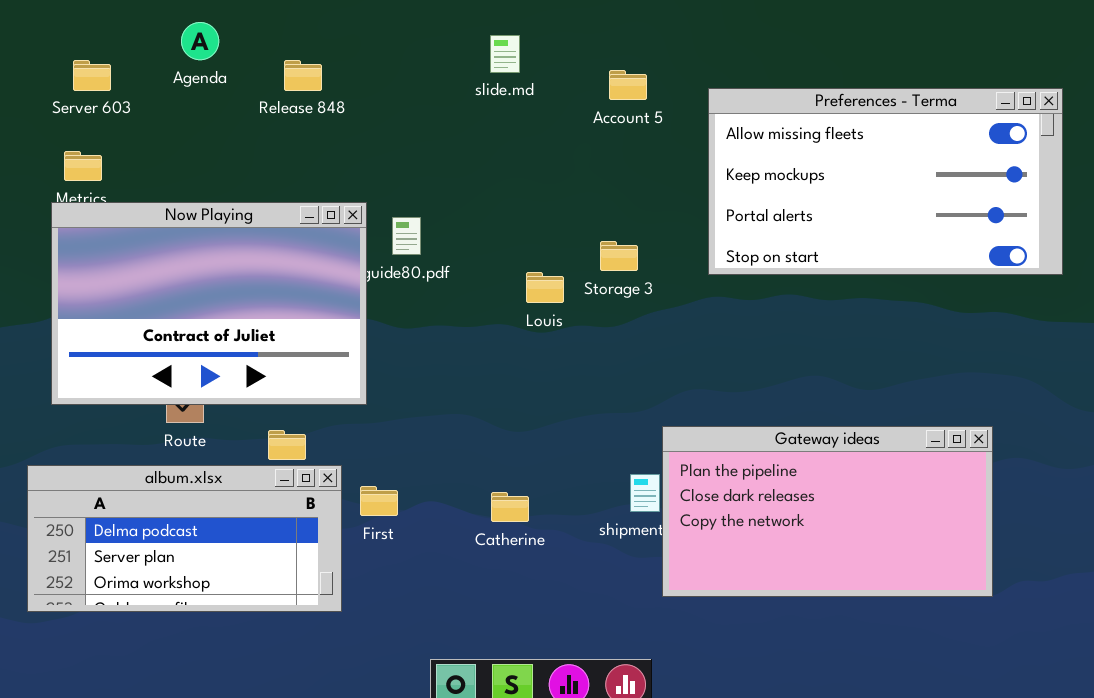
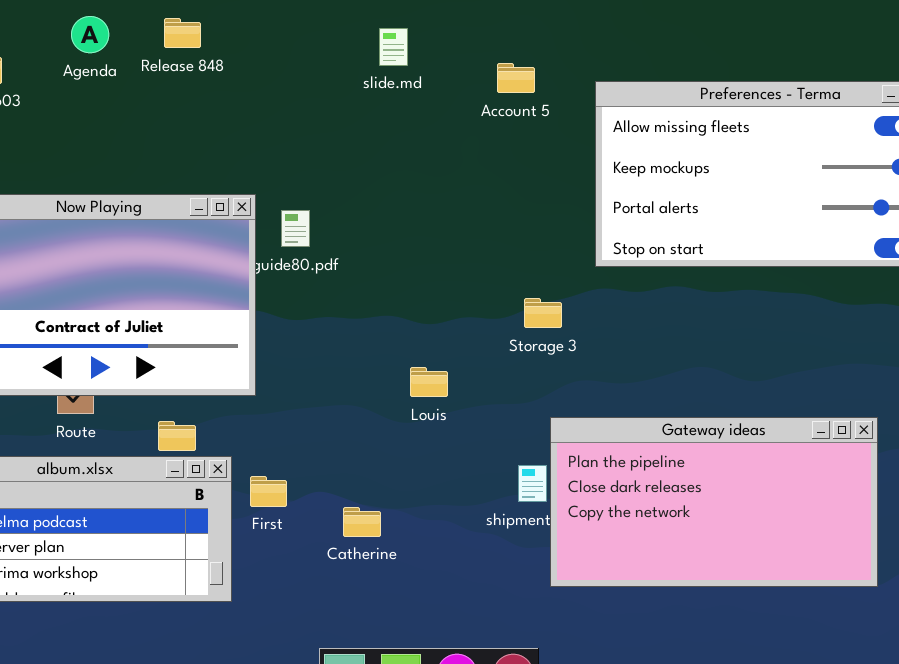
Release 848: [284,60,322,91] -> [164,18,201,48], moved
Storage 3: [600,241,638,271] -> [524,298,562,328], moved
Louis: [526,272,564,303] -> [410,367,448,397], moved
Catherine: [491,492,529,522] -> [343,507,381,537], moved

